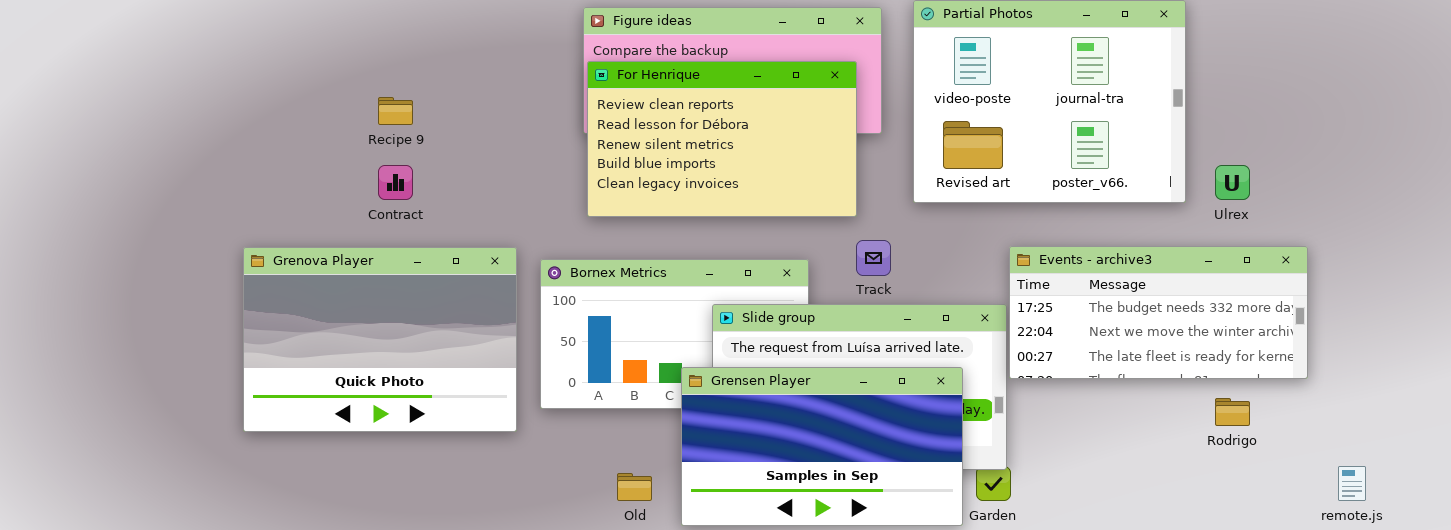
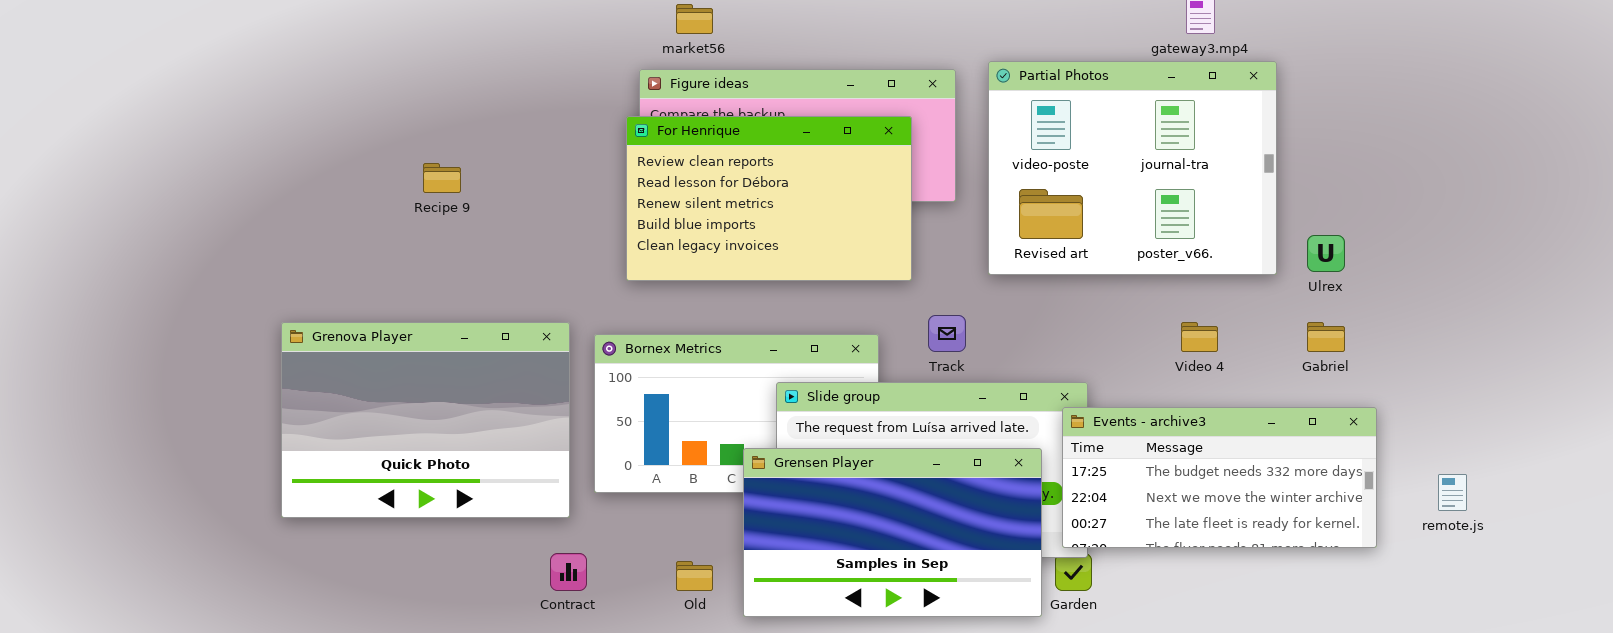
For Henrique: [587,61,857,217] -> [626,116,912,281], moved
Contract: [378,165,413,200] -> [550,553,587,591], moved
Events - archive3: [1009,246,1308,379] -> [1062,407,1377,548], moved
remote.js: [1338,466,1366,501] -> [1438,474,1467,511], moved

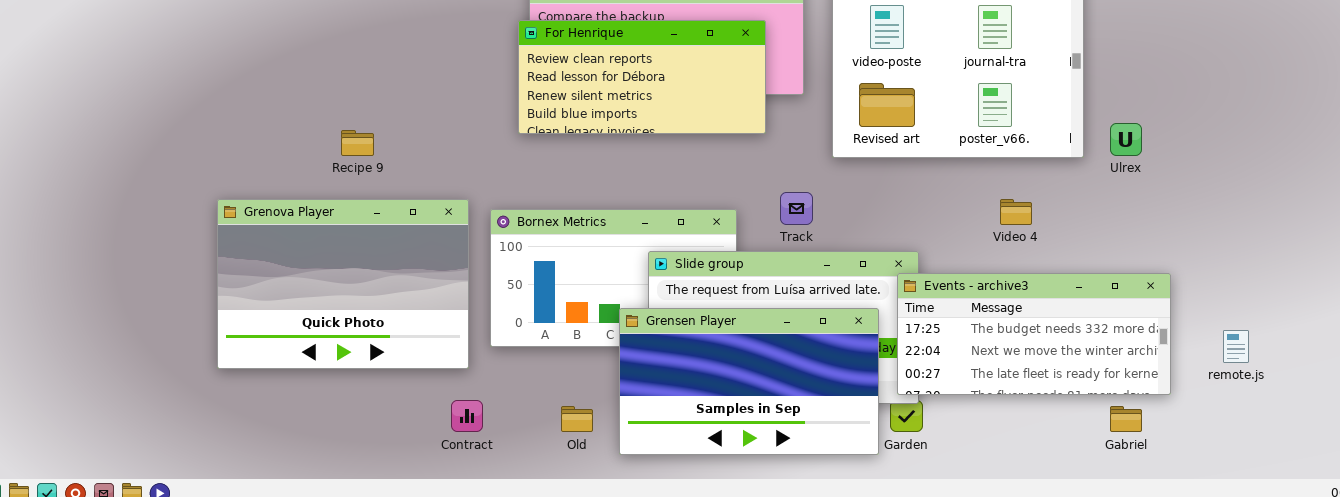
For Henrique: [626,116,912,281] -> [518,20,766,134], resized
Recipe 9: [423,163,461,193] -> [341,130,374,156], moved
Gabriel: [1307,322,1345,352] -> [1110,406,1142,432], moved

